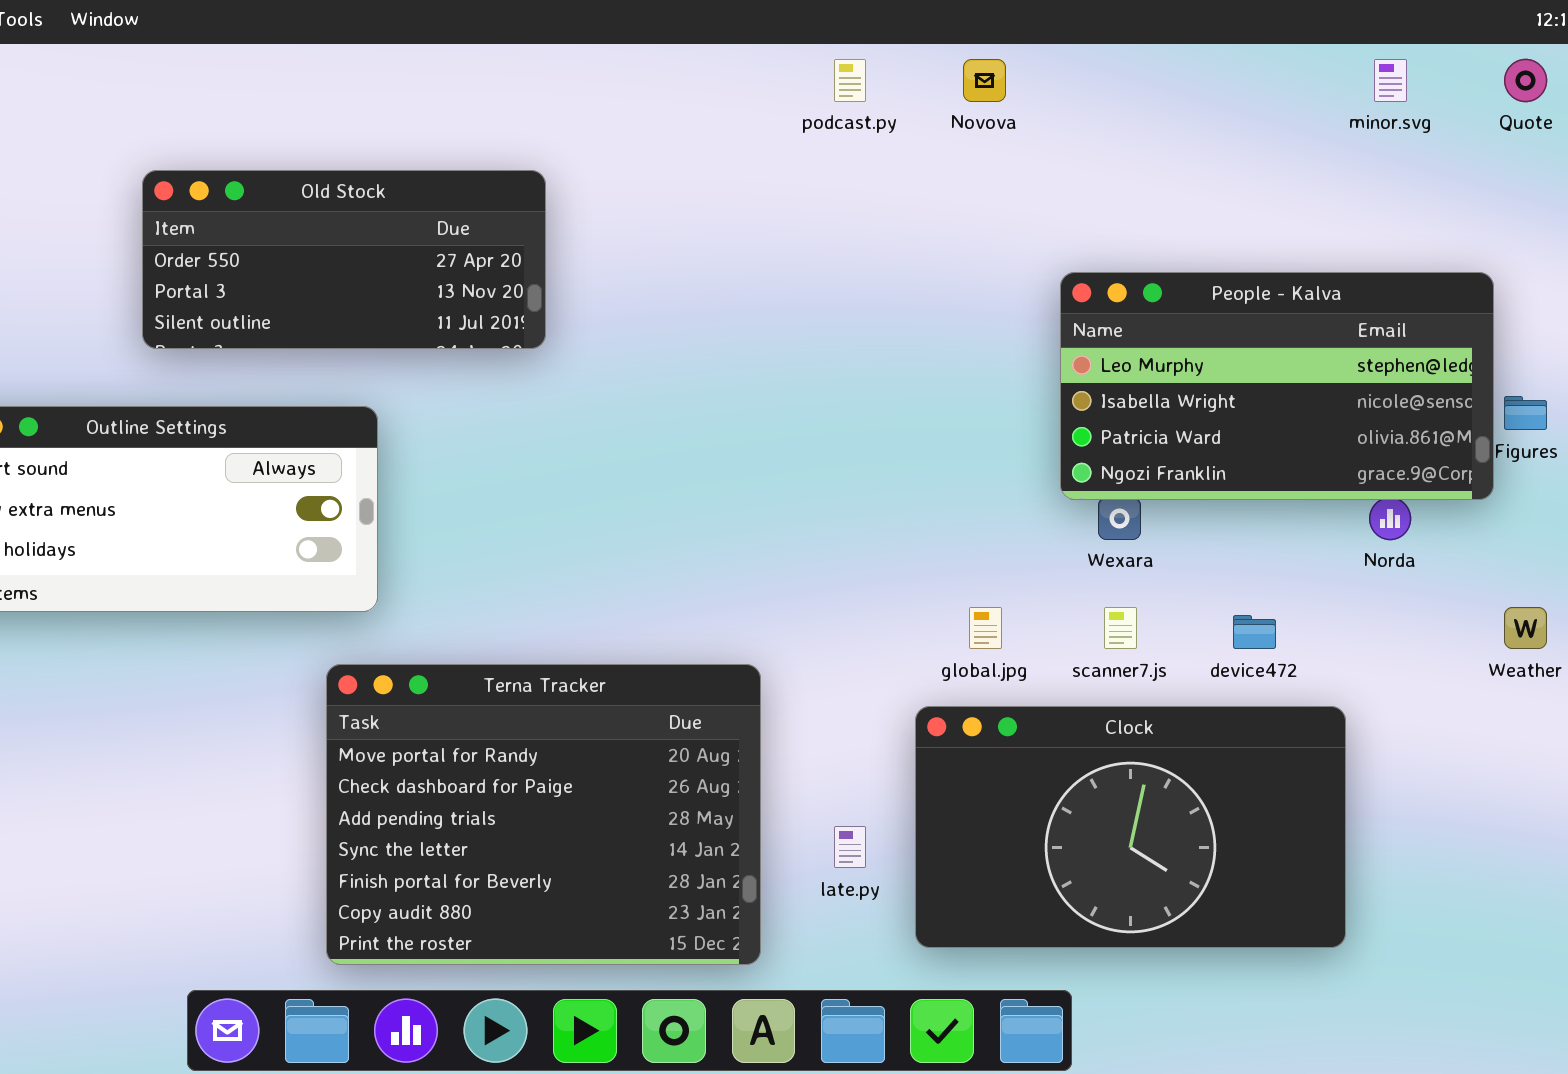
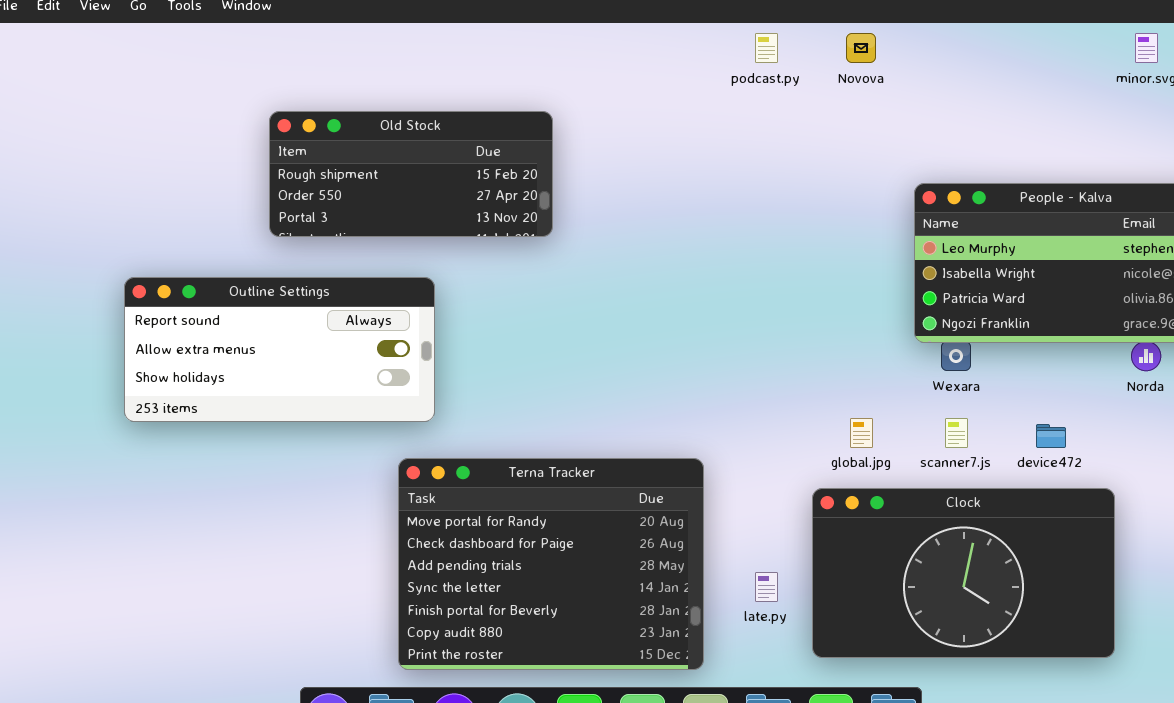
Old Stock: [142,170,546,349] -> [269,111,553,237], scrolled up 1 row

